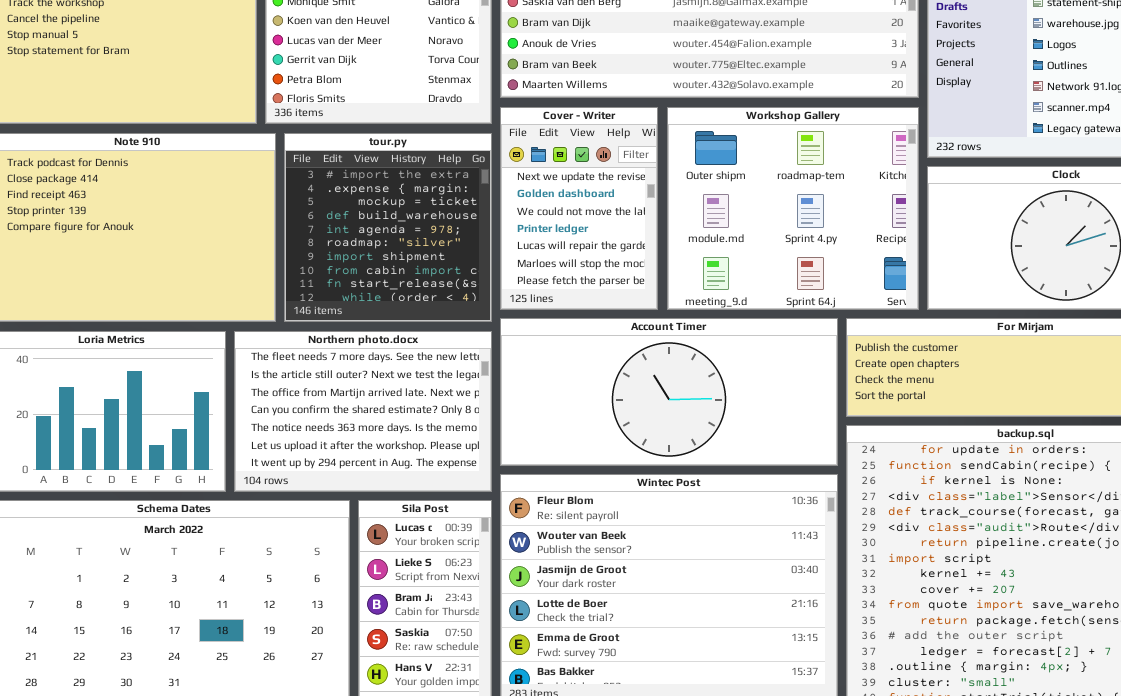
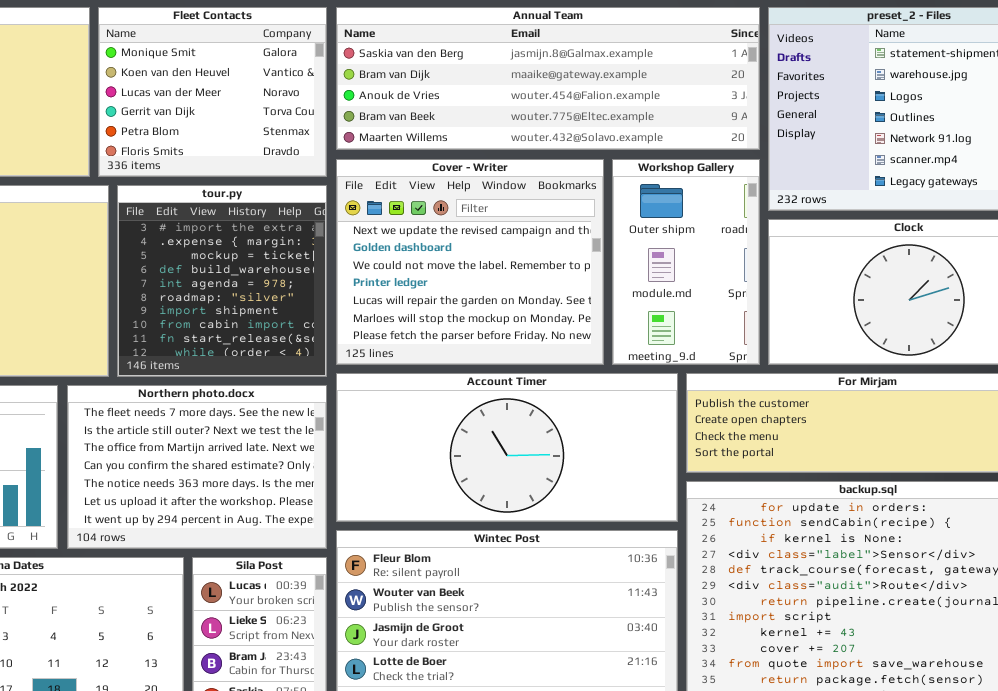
Cover - Writer: [500,107,658,310] -> [336,159,604,365], resized
Workshop Gallery: [667,107,919,310] -> [612,159,760,365], resized

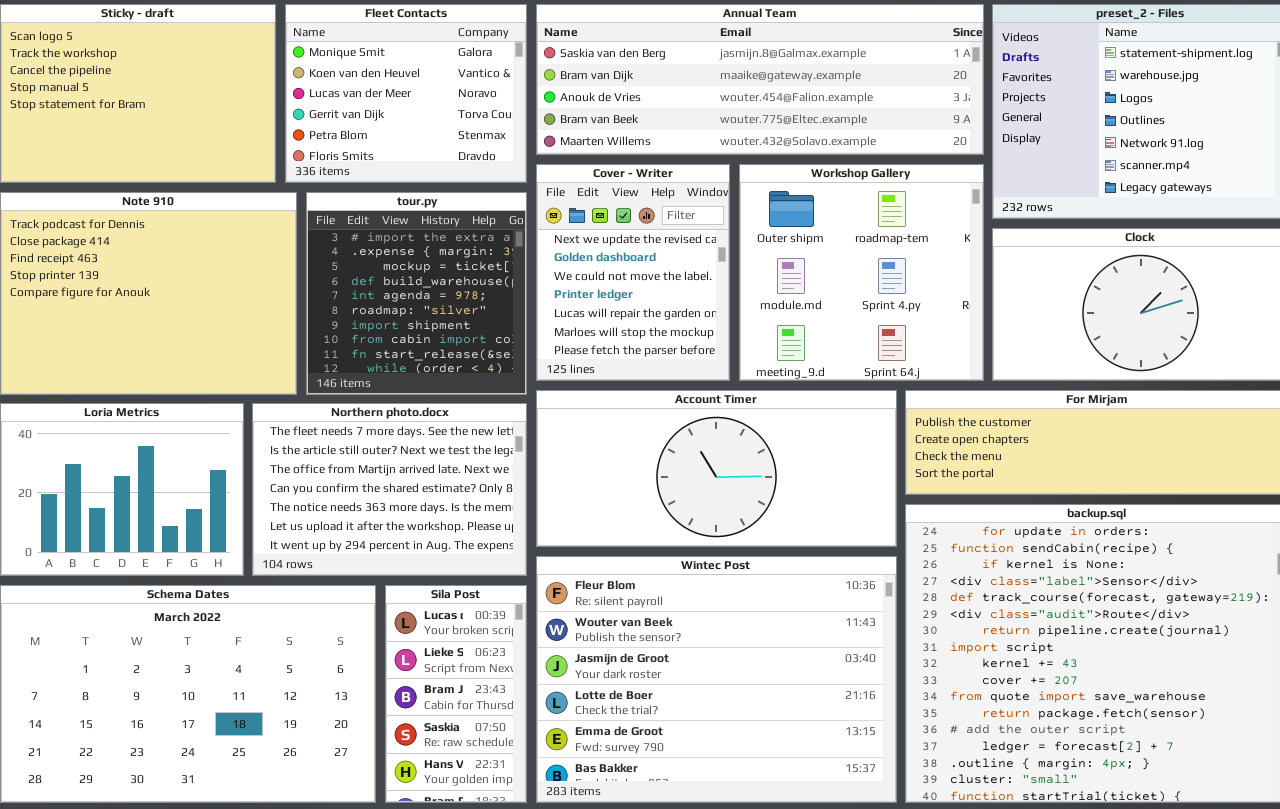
Cover - Writer: [336,159,604,365] -> [536,164,730,381], resized
Workshop Gallery: [612,159,760,365] -> [739,164,984,381], resized

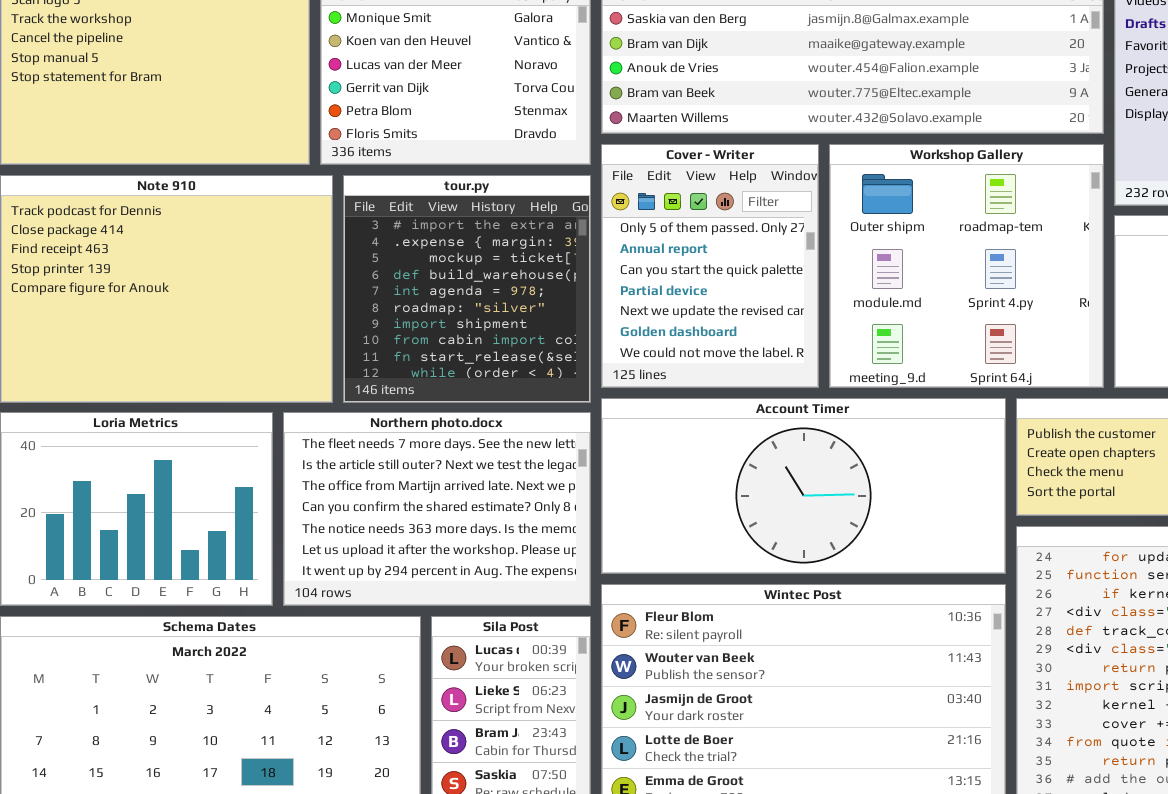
Cover - Writer: [536,164,730,381] -> [601,144,819,388], scrolled up 4 rows

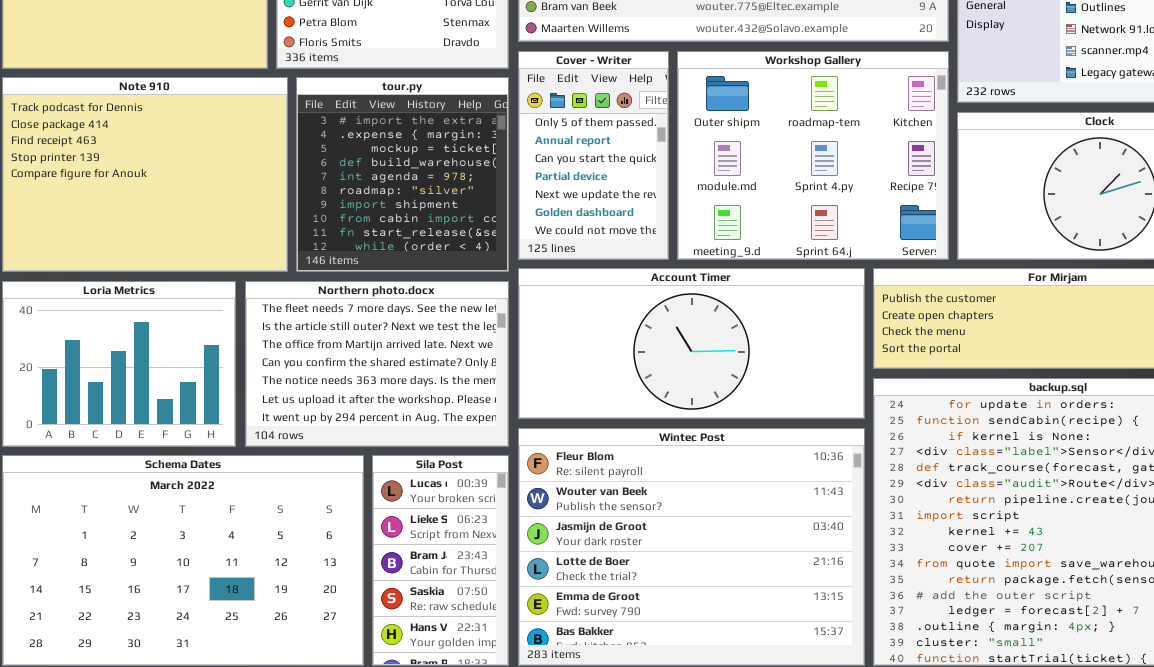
Cover - Writer: [601,144,819,388] -> [518,51,669,260], resized
Workshop Gallery: [829,144,1104,388] -> [677,51,949,260], resized

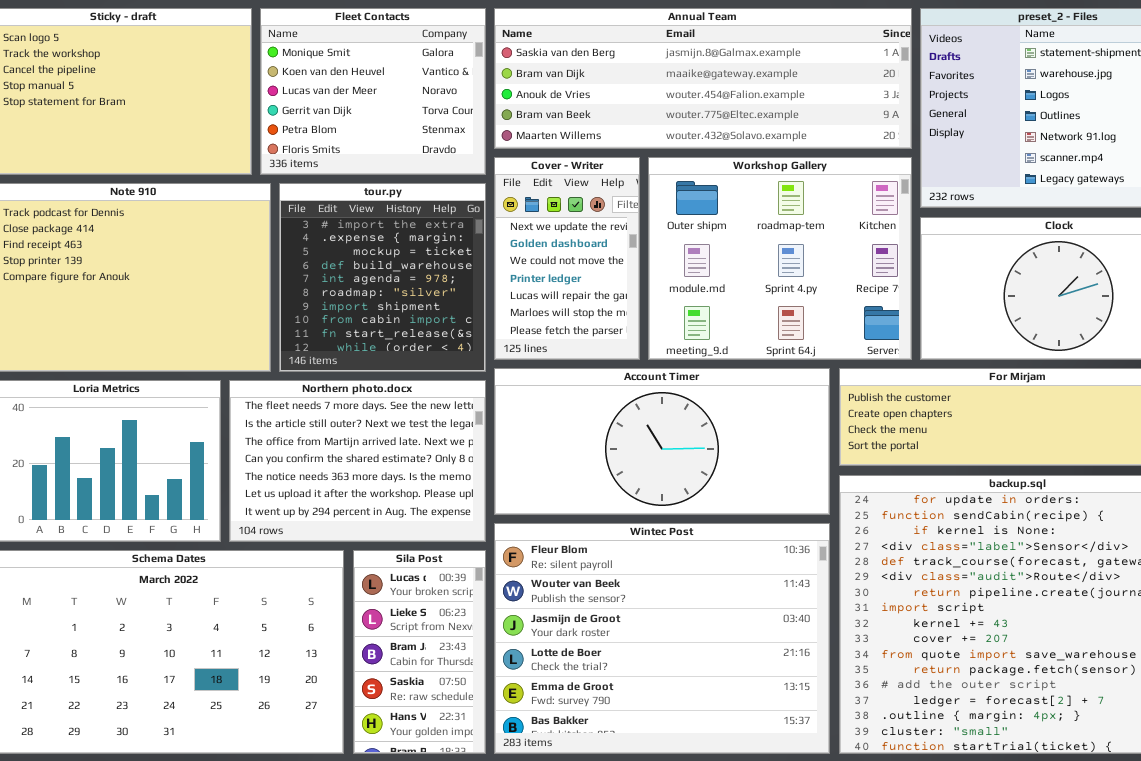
Cover - Writer: [518,51,669,260] -> [494,157,640,360], scrolled down 4 rows

